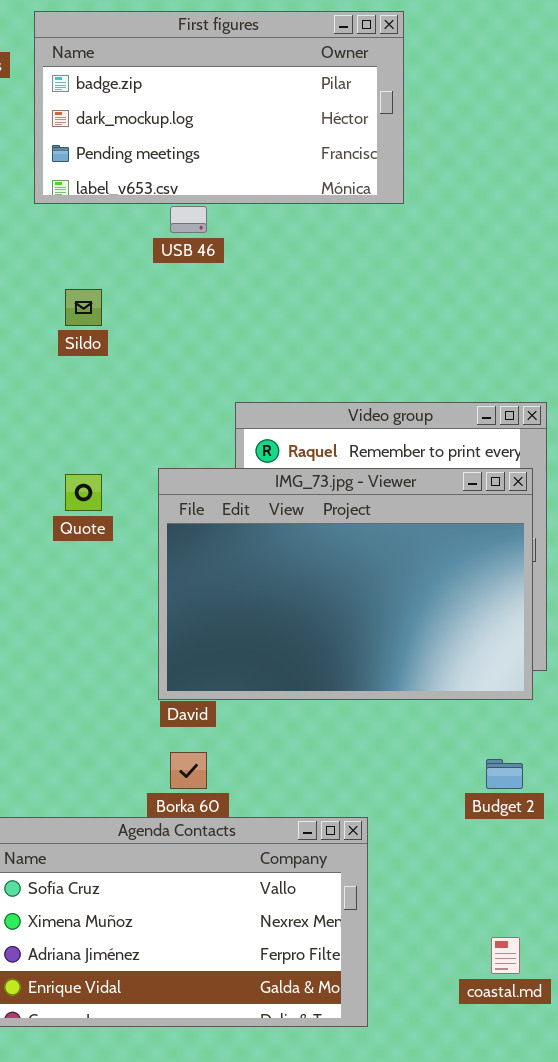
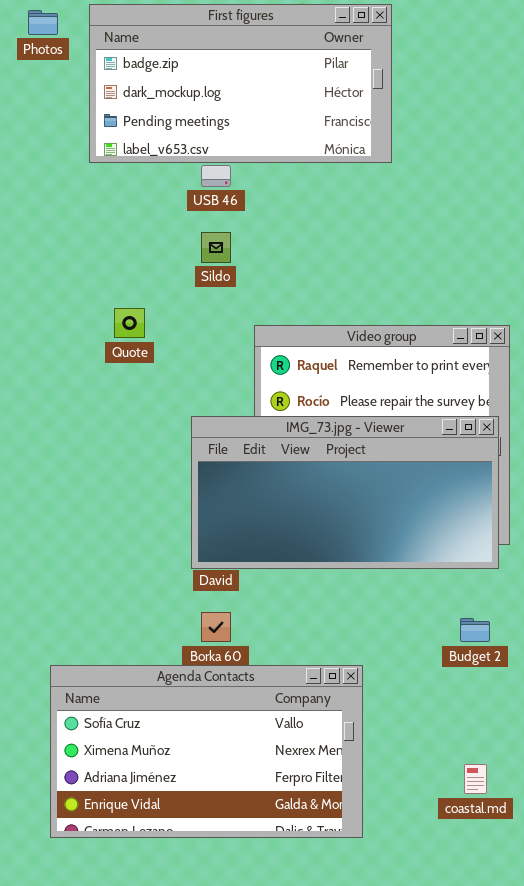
Sildo: [65,289,102,326] -> [201,232,231,263], moved
IMG_73.jpg - Viewer: [158,468,533,700] -> [191,416,499,569], resized
Quote: [65,474,102,511] -> [114,308,145,338], moved

